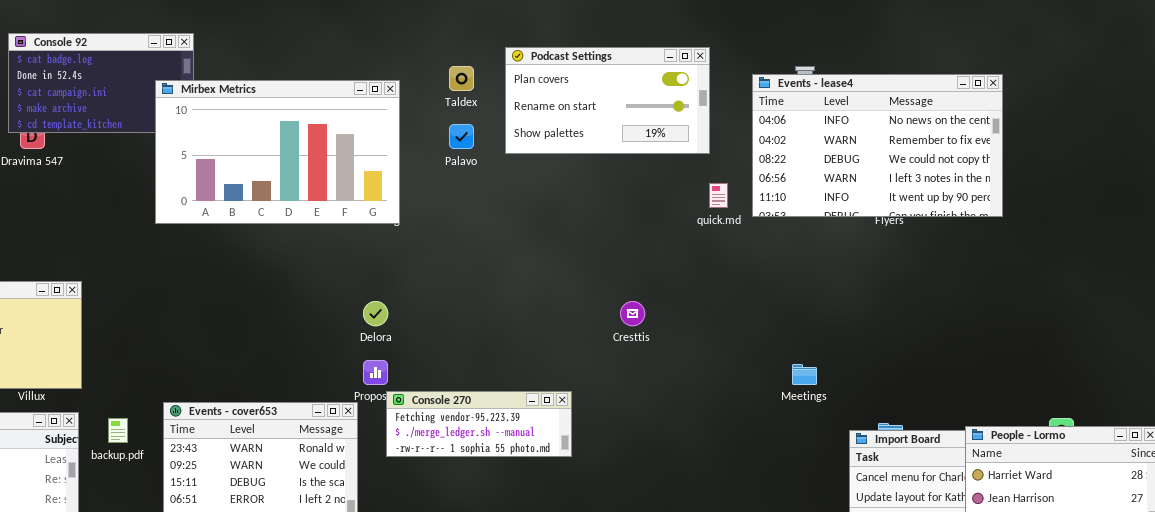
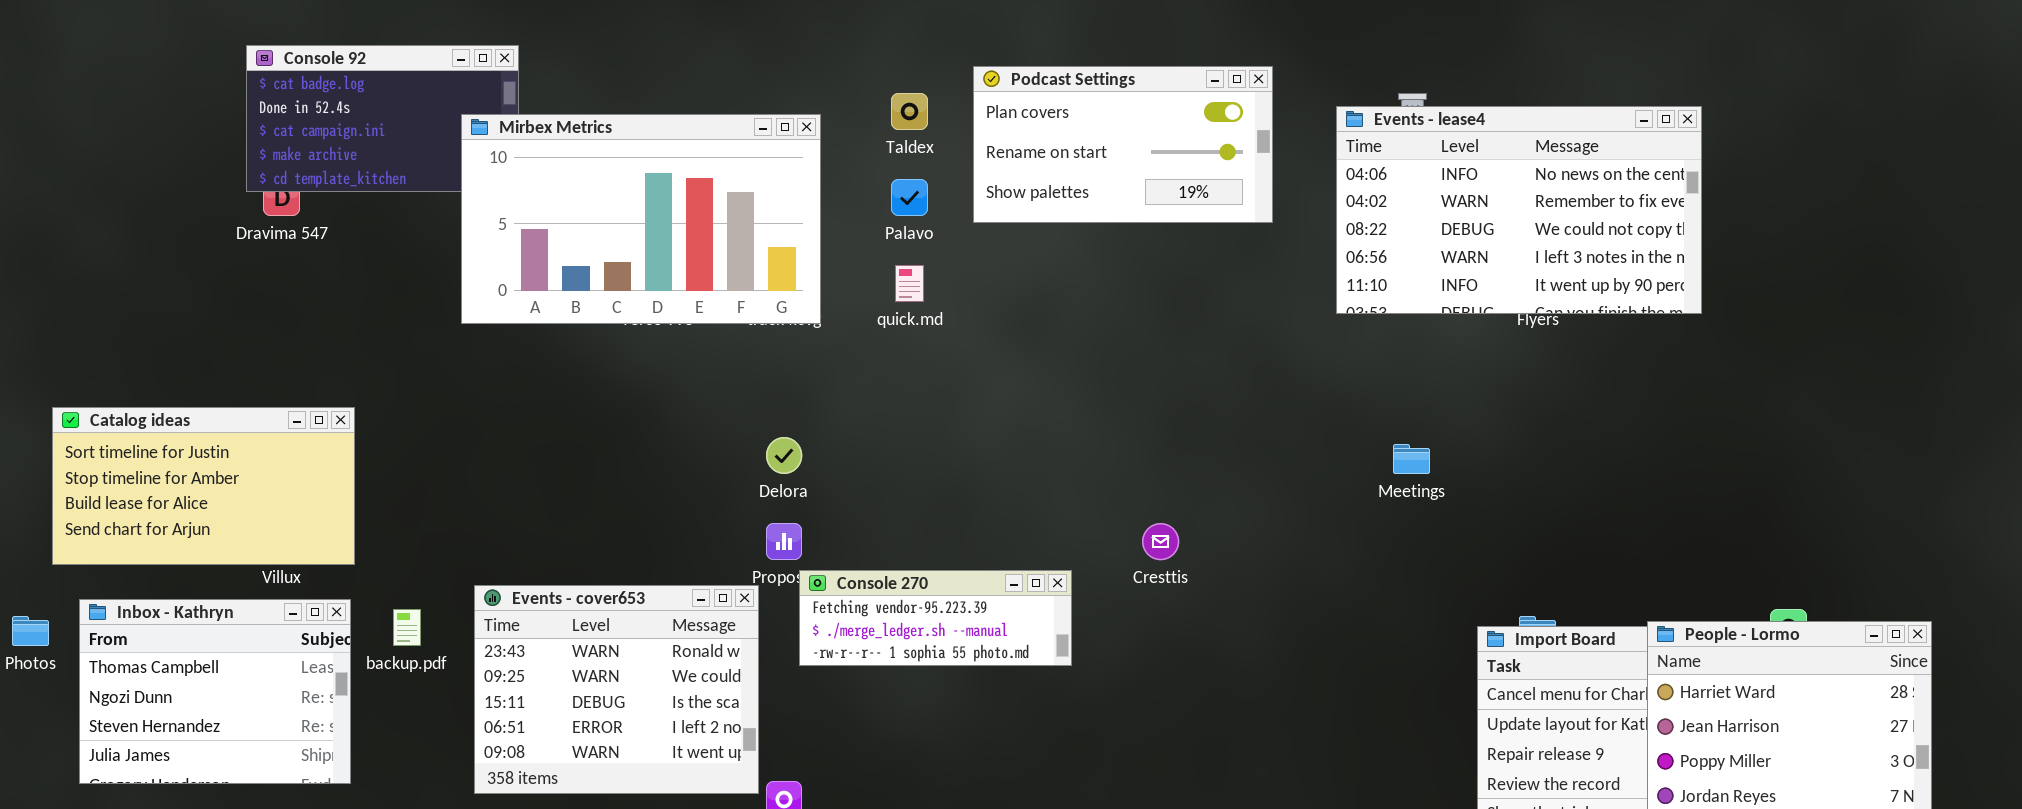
quick.md: [709,183,728,208] -> [895,265,924,302], moved
Cresttis: [620,301,645,326] -> [1142,523,1179,560], moved
Meetings: [792,364,817,385] -> [1393,444,1430,474], moved

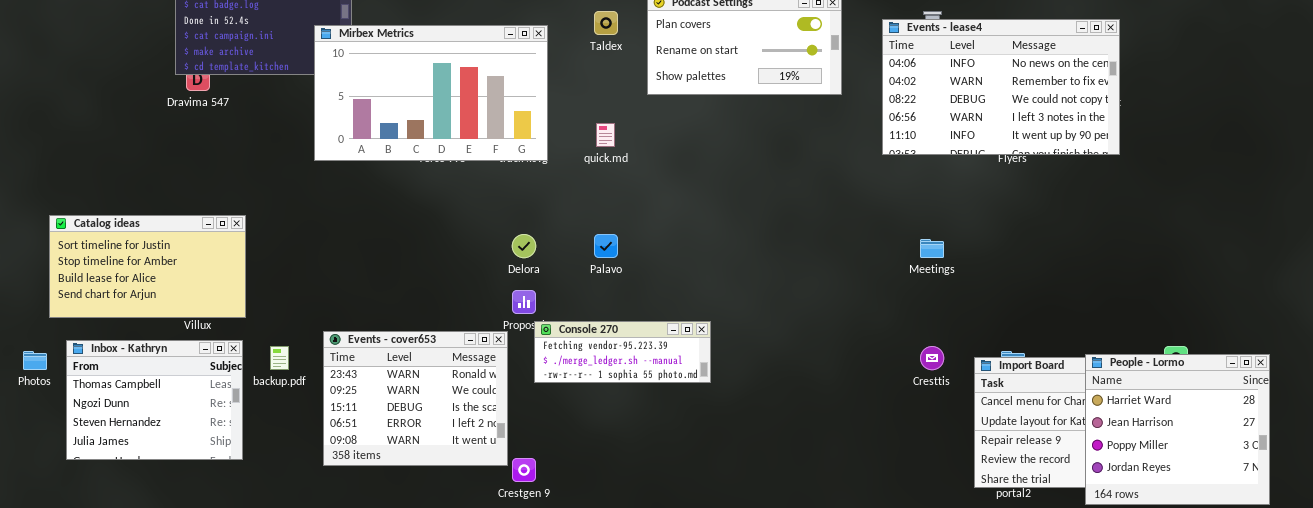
Palavo: [891,179,928,216] -> [594,234,618,258], moved
Cresttis: [1142,523,1179,560] -> [920,346,944,370], moved

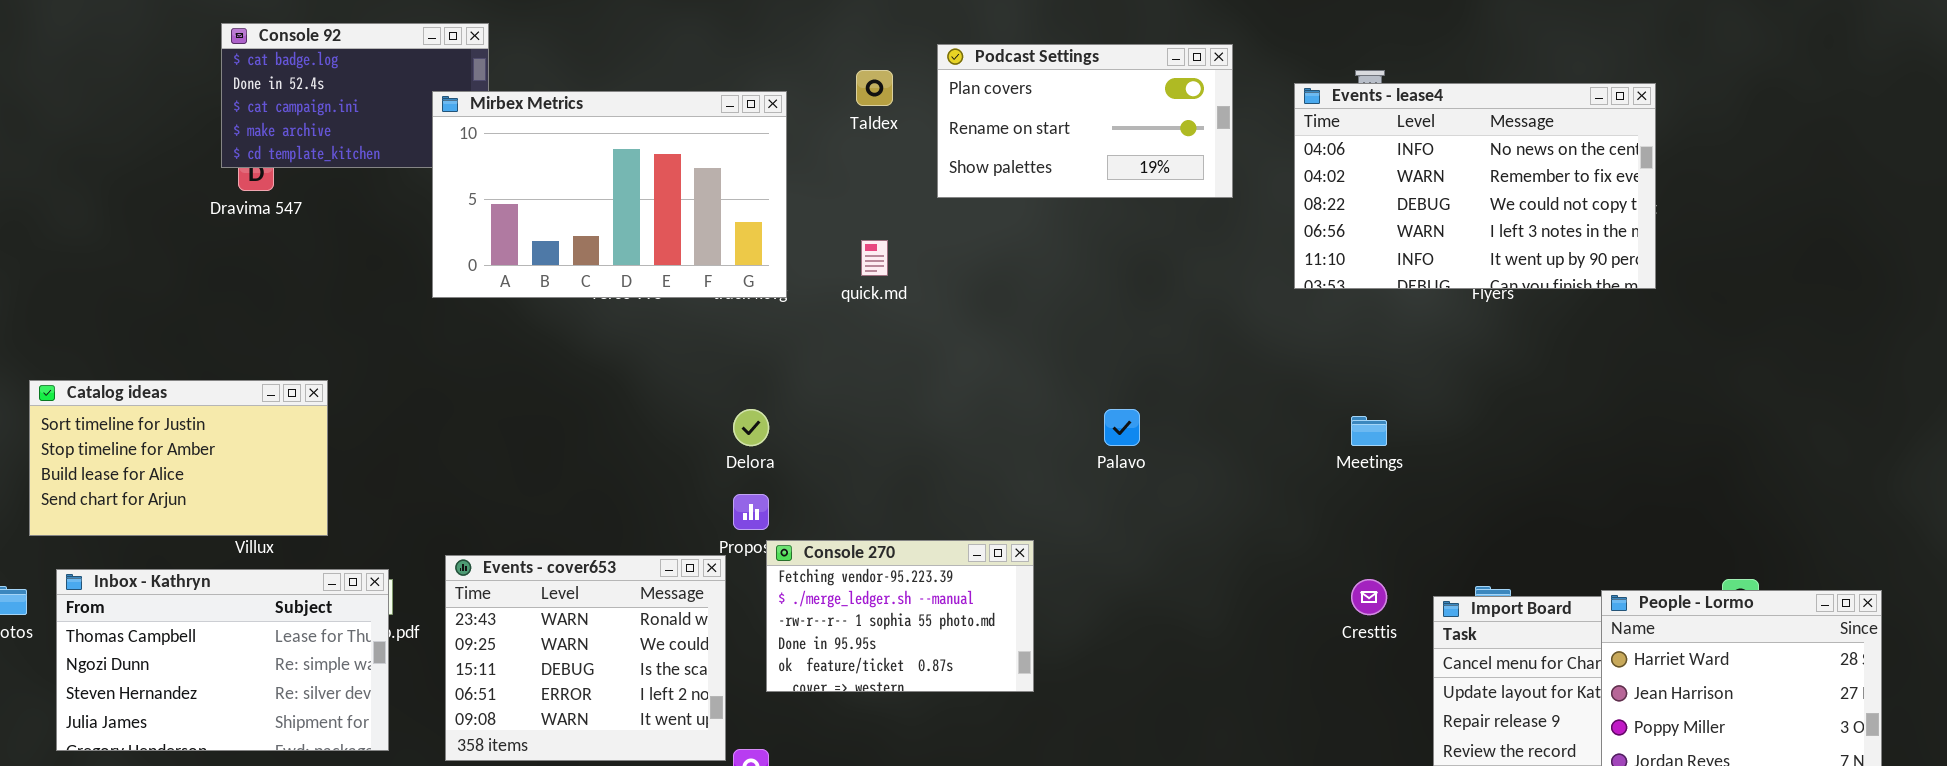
Palavo: [594,234,618,258] -> [1104,409,1140,446], moved
Console 270: [534,321,711,383] -> [766,540,1034,692], resized
Inbox - Kathryn: [66,340,243,460] -> [56,569,389,751], resized

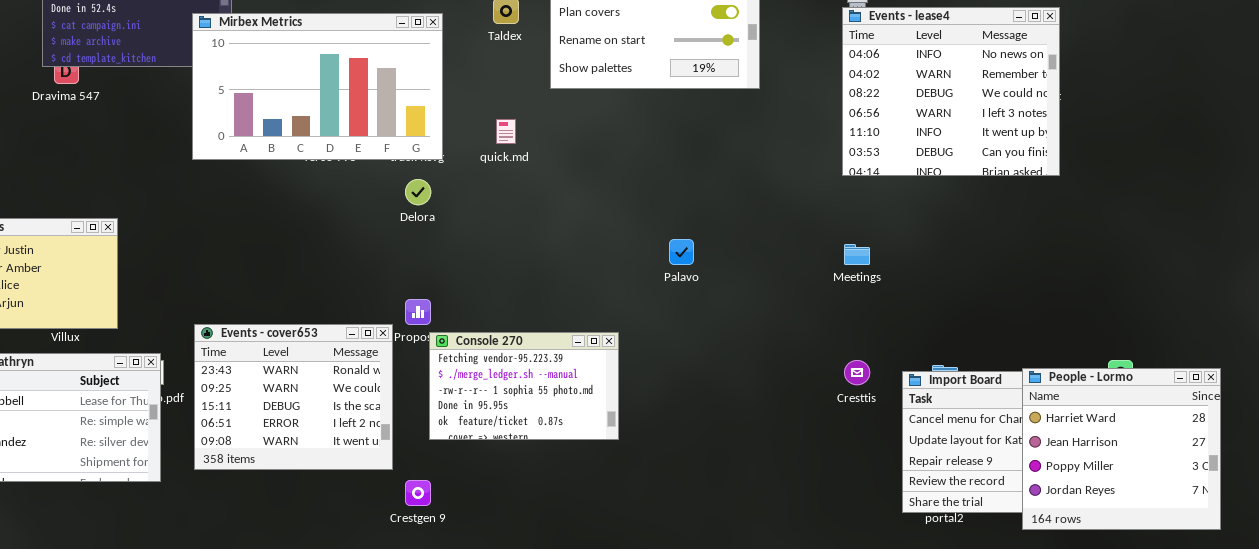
Events - lease4: [1294,83,1656,289] -> [842,7,1060,176], resized
Delora: [733,409,769,446] -> [405,179,431,205], moved
Events - cover653: [445,555,726,761] -> [194,324,393,470], moved

